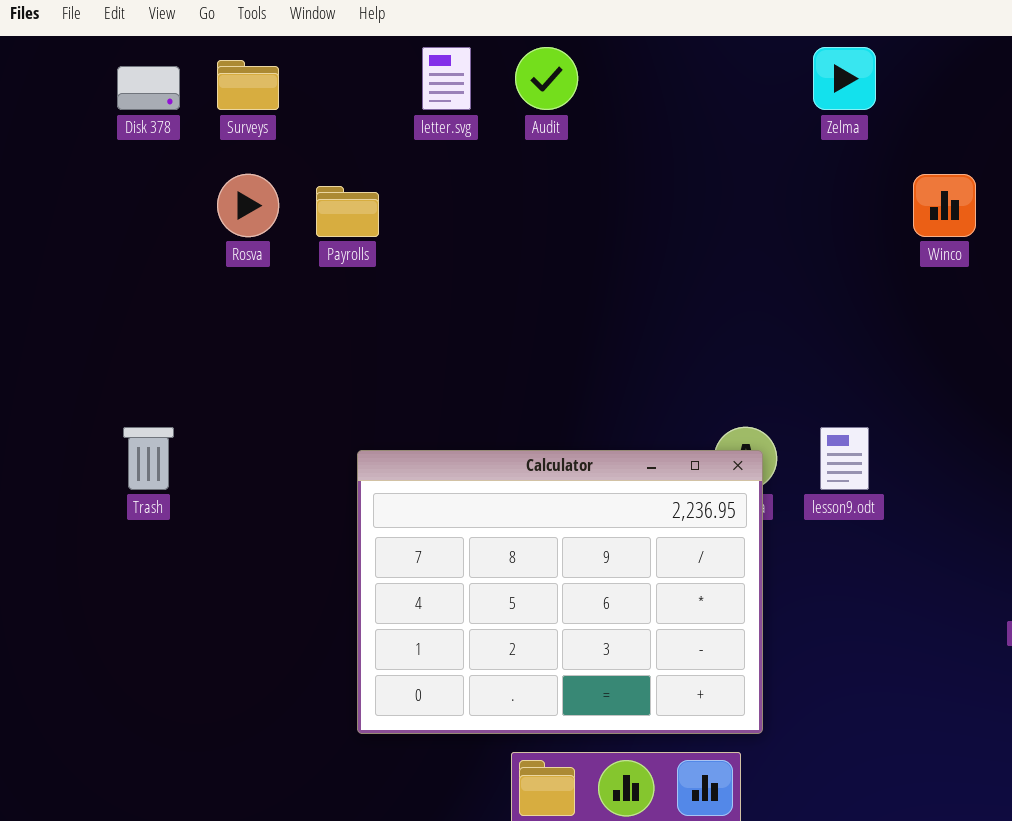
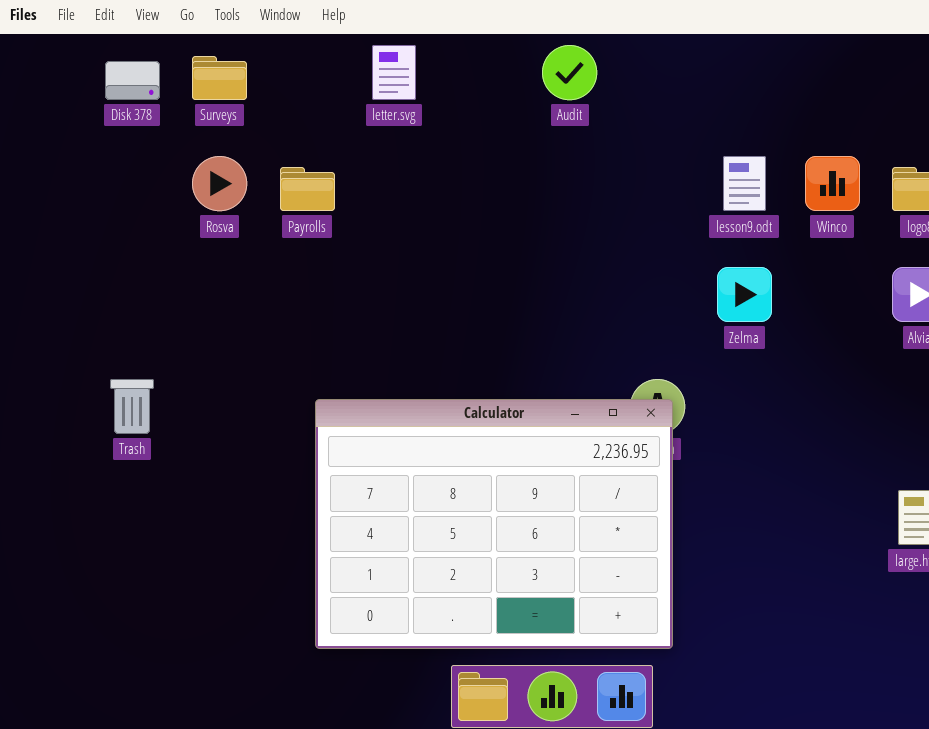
Audit: [515,47,578,110] -> [542,45,597,100], moved
Zelma: [813,47,876,110] -> [717,267,772,322], moved
lesson9.odt: [820,427,869,490] -> [723,156,766,211], moved

